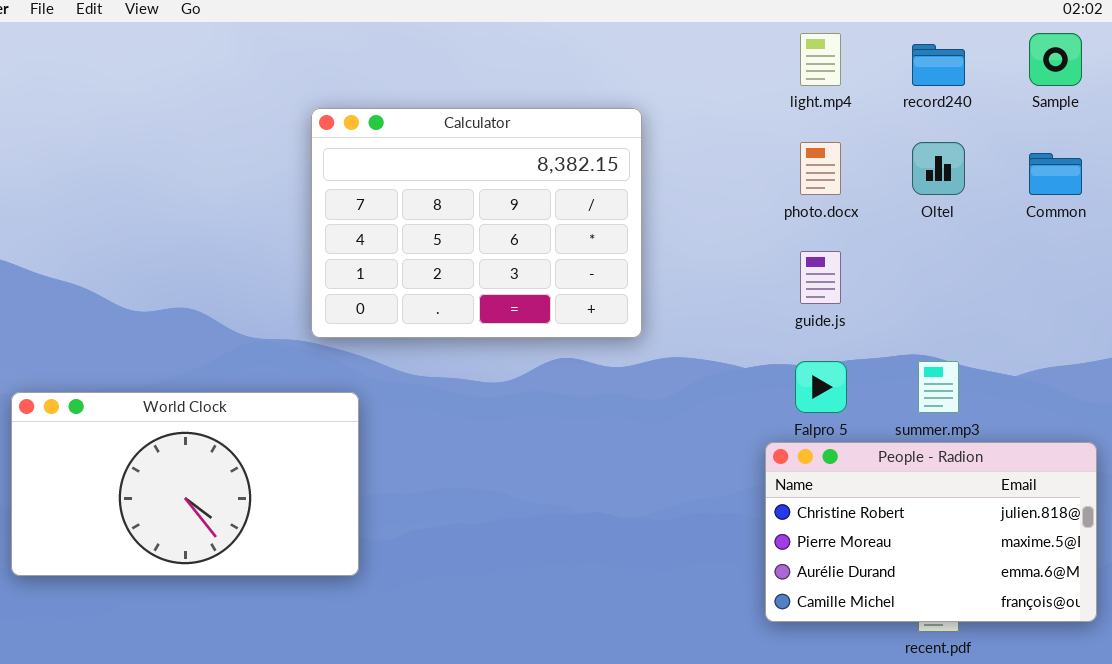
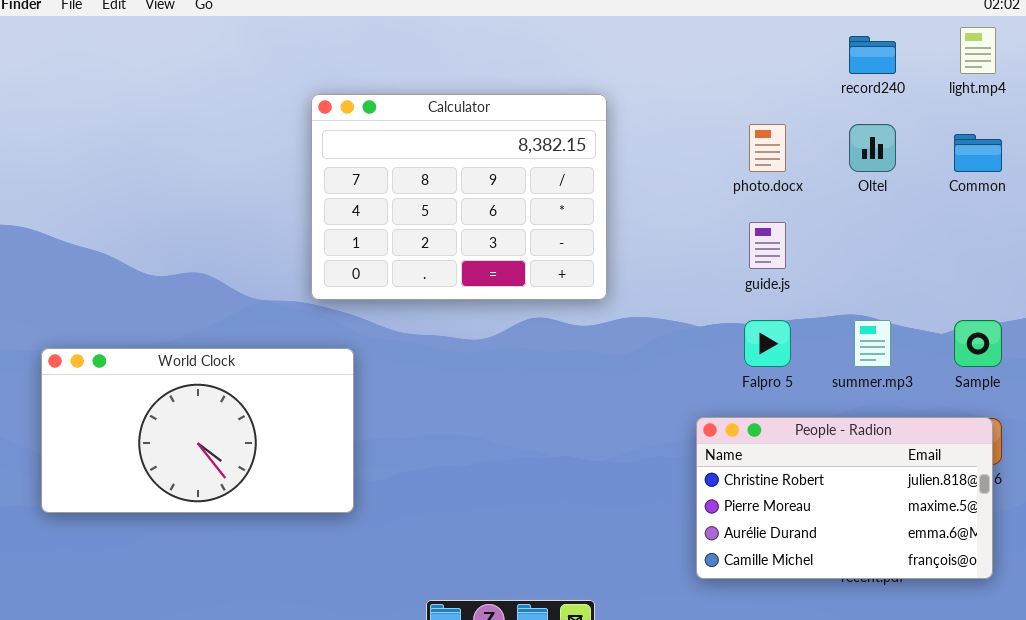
light.mp4: [800,33,841,86] -> [960,27,996,74], moved
Sample: [1029,33,1082,86] -> [954,320,1002,367], moved
People - Radion: [765,442,1097,622] -> [696,417,993,579], moved

